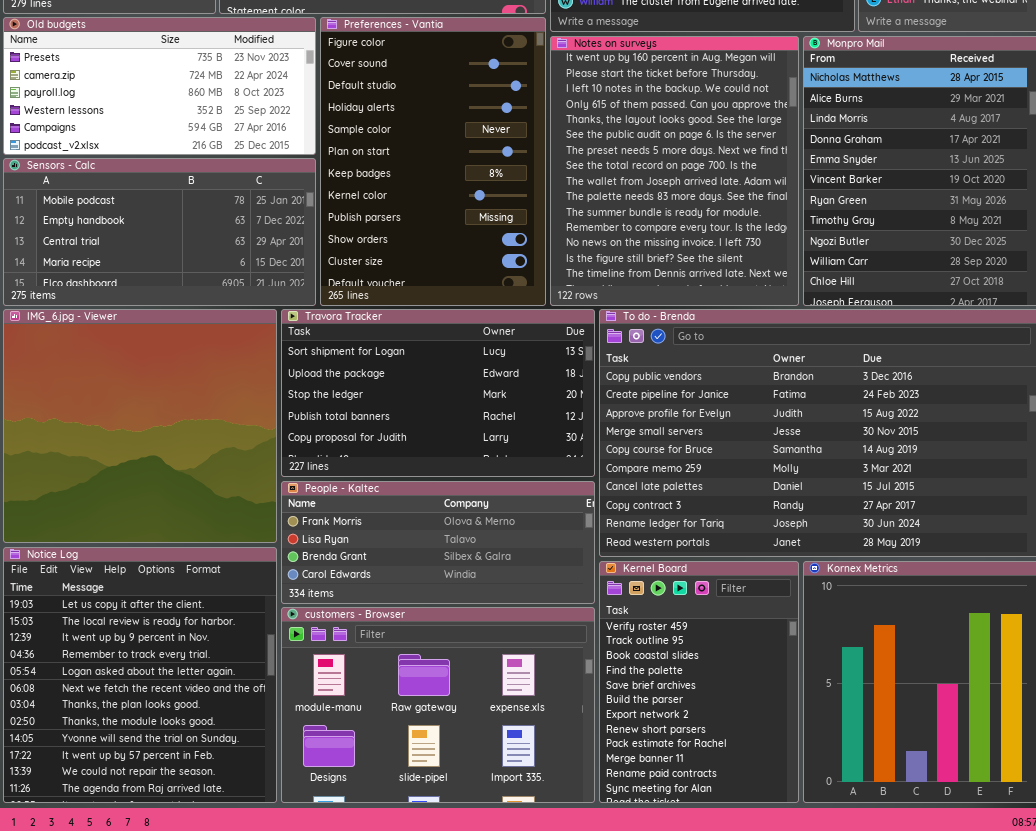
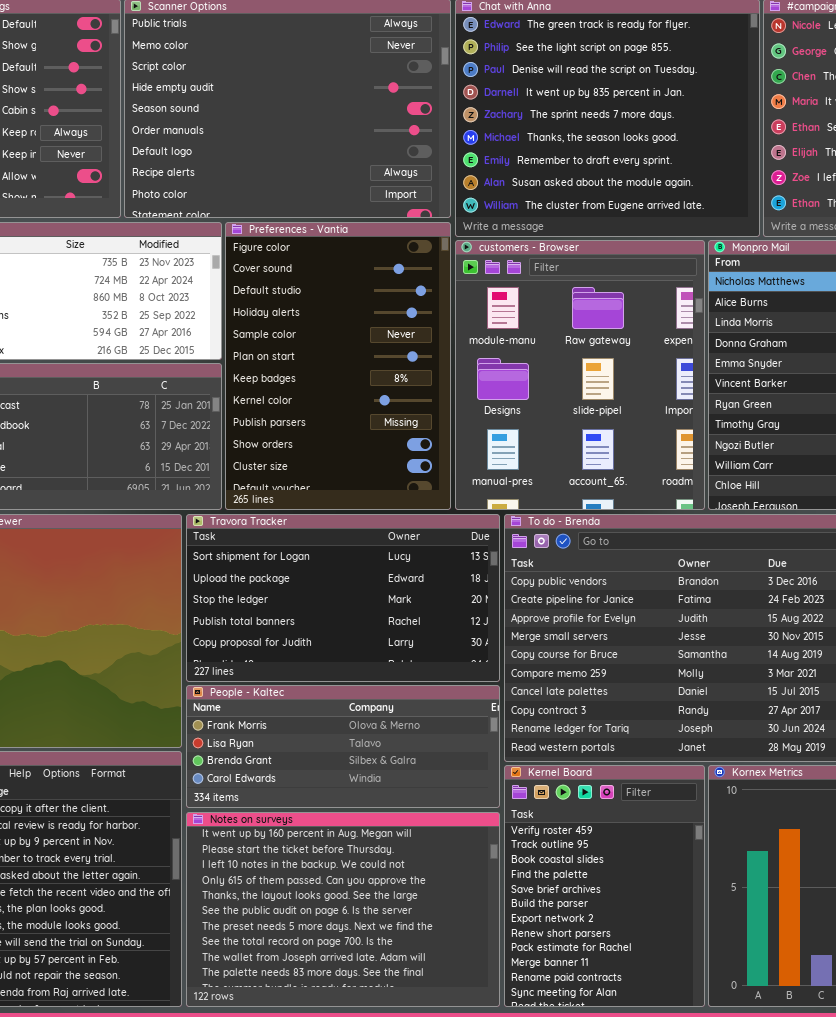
Notes on surveys: [550,36,799,306] -> [186,812,500,1007], moved, resized
customers - Browser: [281,607,595,803] -> [455,240,705,510], moved, resized

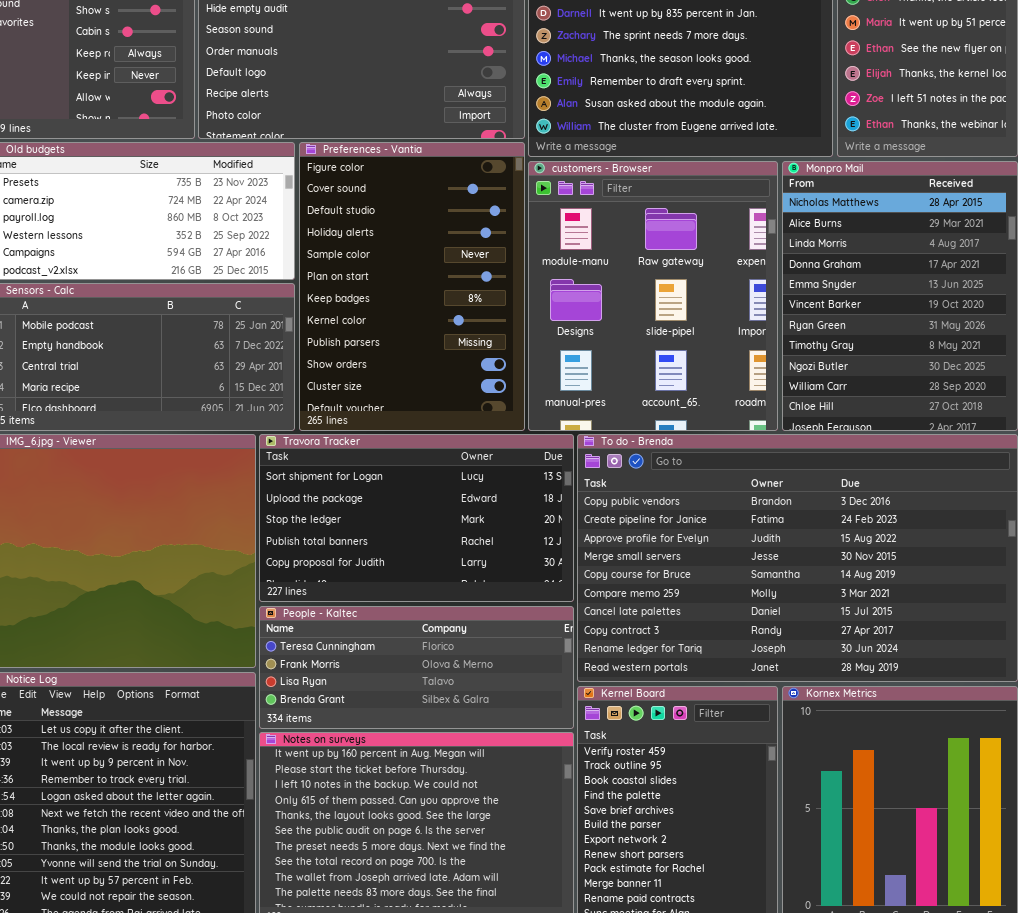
People - Kaltec: [186,685,500,808] -> [259,606,574,729], scrolled up 1 row

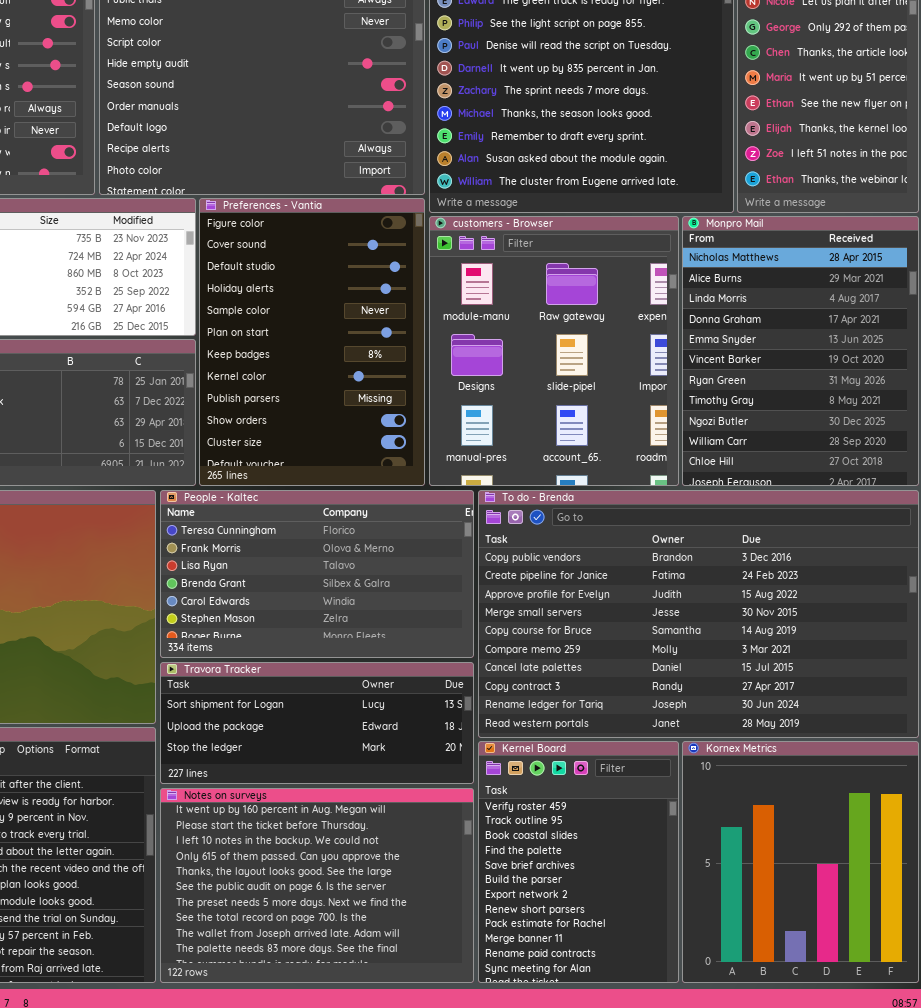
Travora Tracker: [259,434,574,602] -> [160,662,474,784], moved, resized
People - Kaltec: [259,606,574,729] -> [160,490,474,658], moved, resized

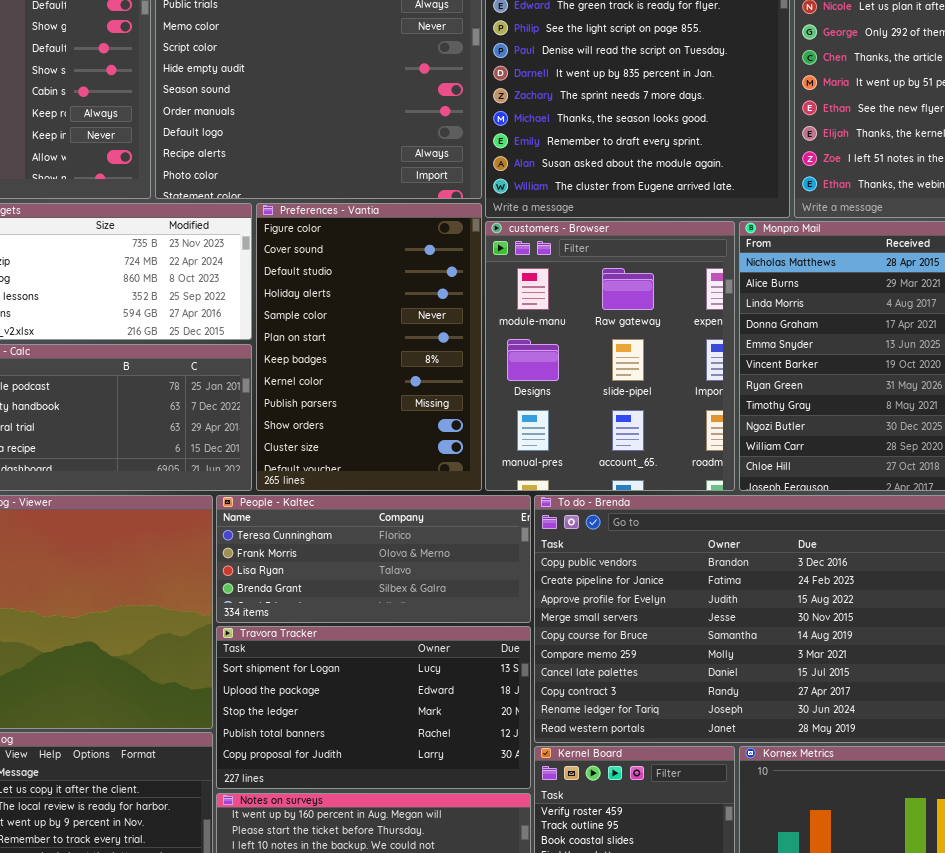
People - Kaltec: [160,490,474,658] -> [216,495,531,623], resized
Travora Tracker: [160,662,474,784] -> [216,626,531,789], resized

